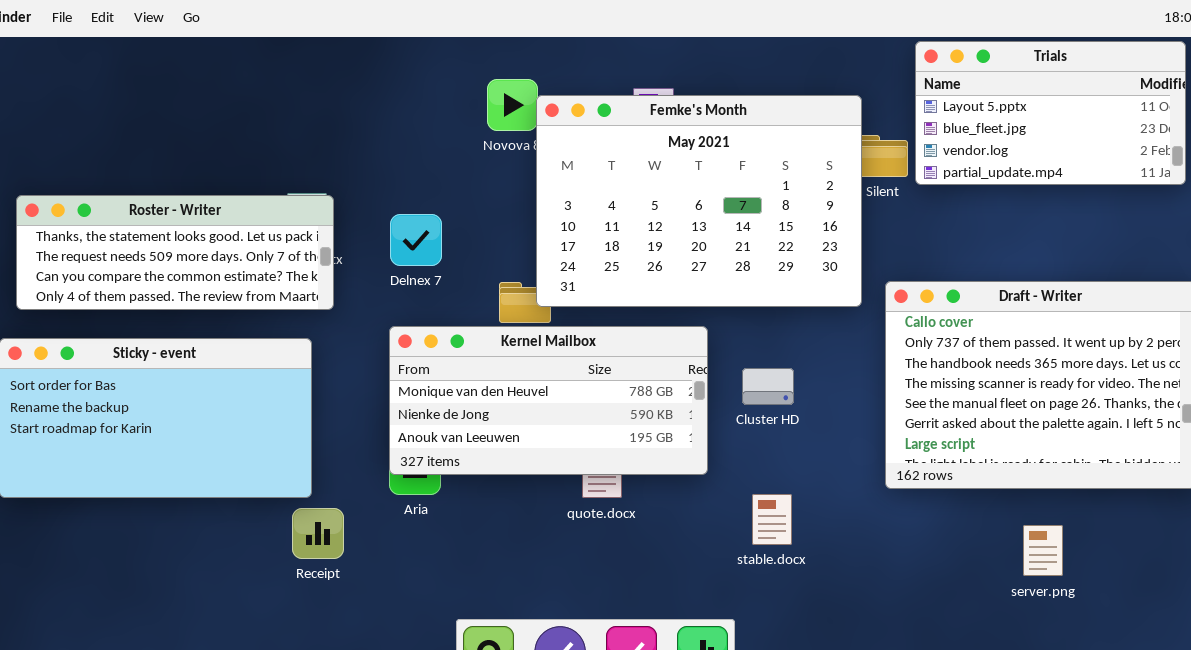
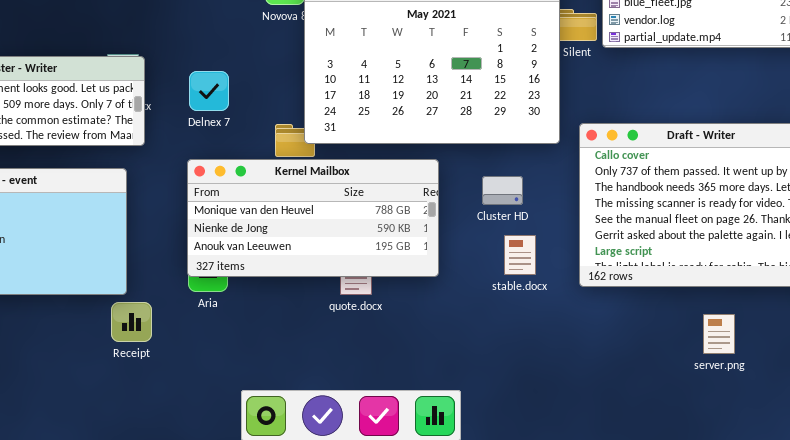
Cluster HD: [742,368,794,405] -> [482,176,523,205], moved
stable.docx: [752,494,792,545] -> [504,235,536,275], moved
server.png: [1023,525,1063,576] -> [703,314,735,354], moved

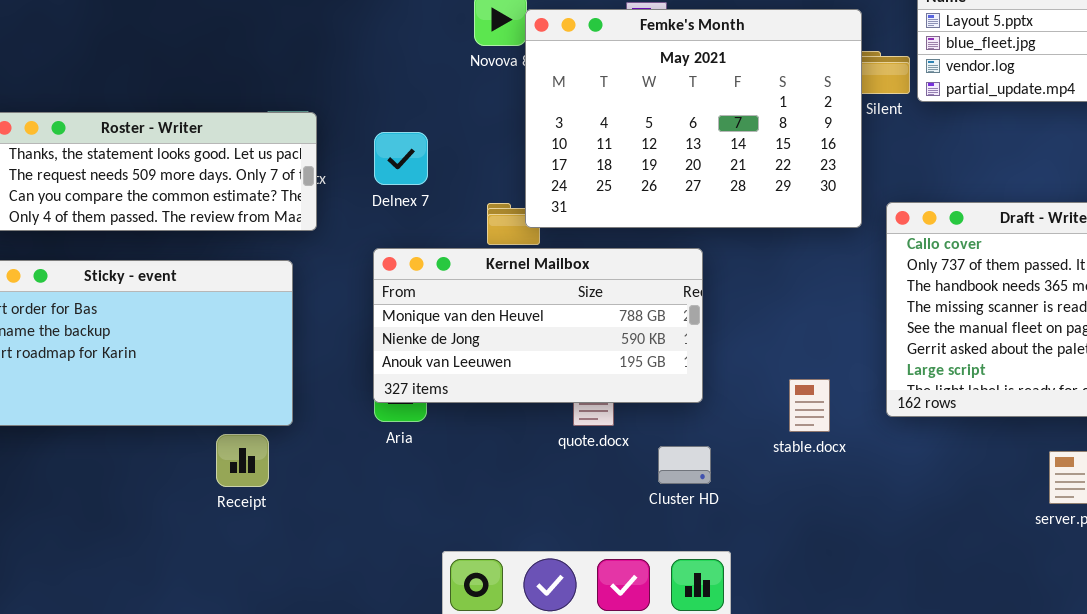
Cluster HD: [482,176,523,205] -> [658,446,711,484], moved
stable.docx: [504,235,536,275] -> [789,379,830,432], moved
Receipt: [111,302,152,342] -> [216,434,269,487], moved

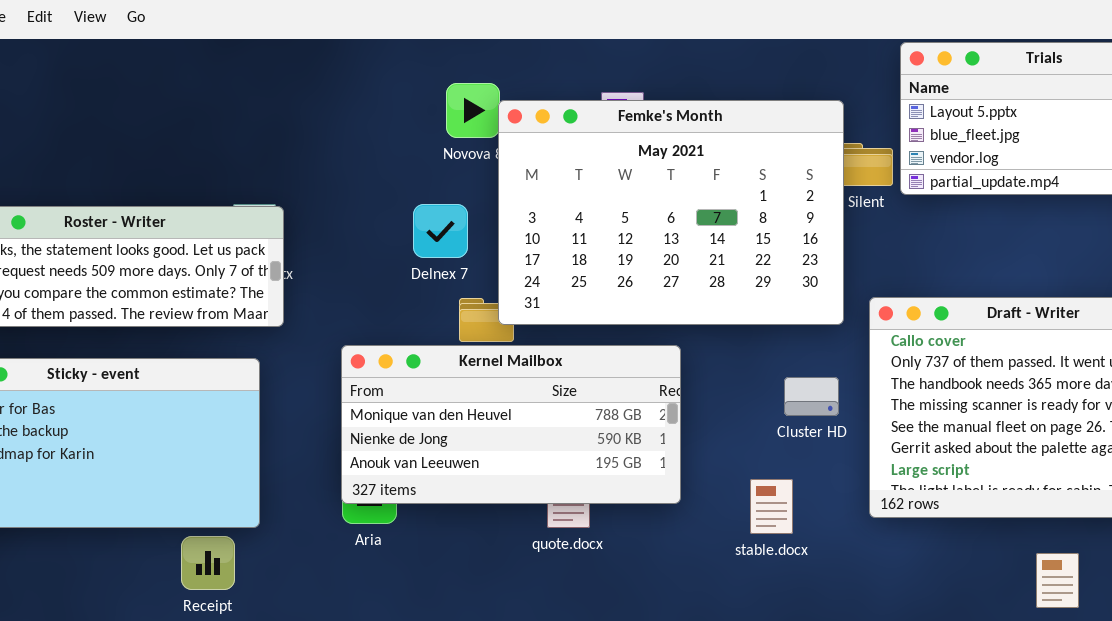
Delnex 7: [374,132,428,185] -> [413,204,468,258], moved
stable.docx: [789,379,830,432] -> [750,479,793,534], moved
Cluster HD: [658,446,711,484] -> [784,377,839,416], moved

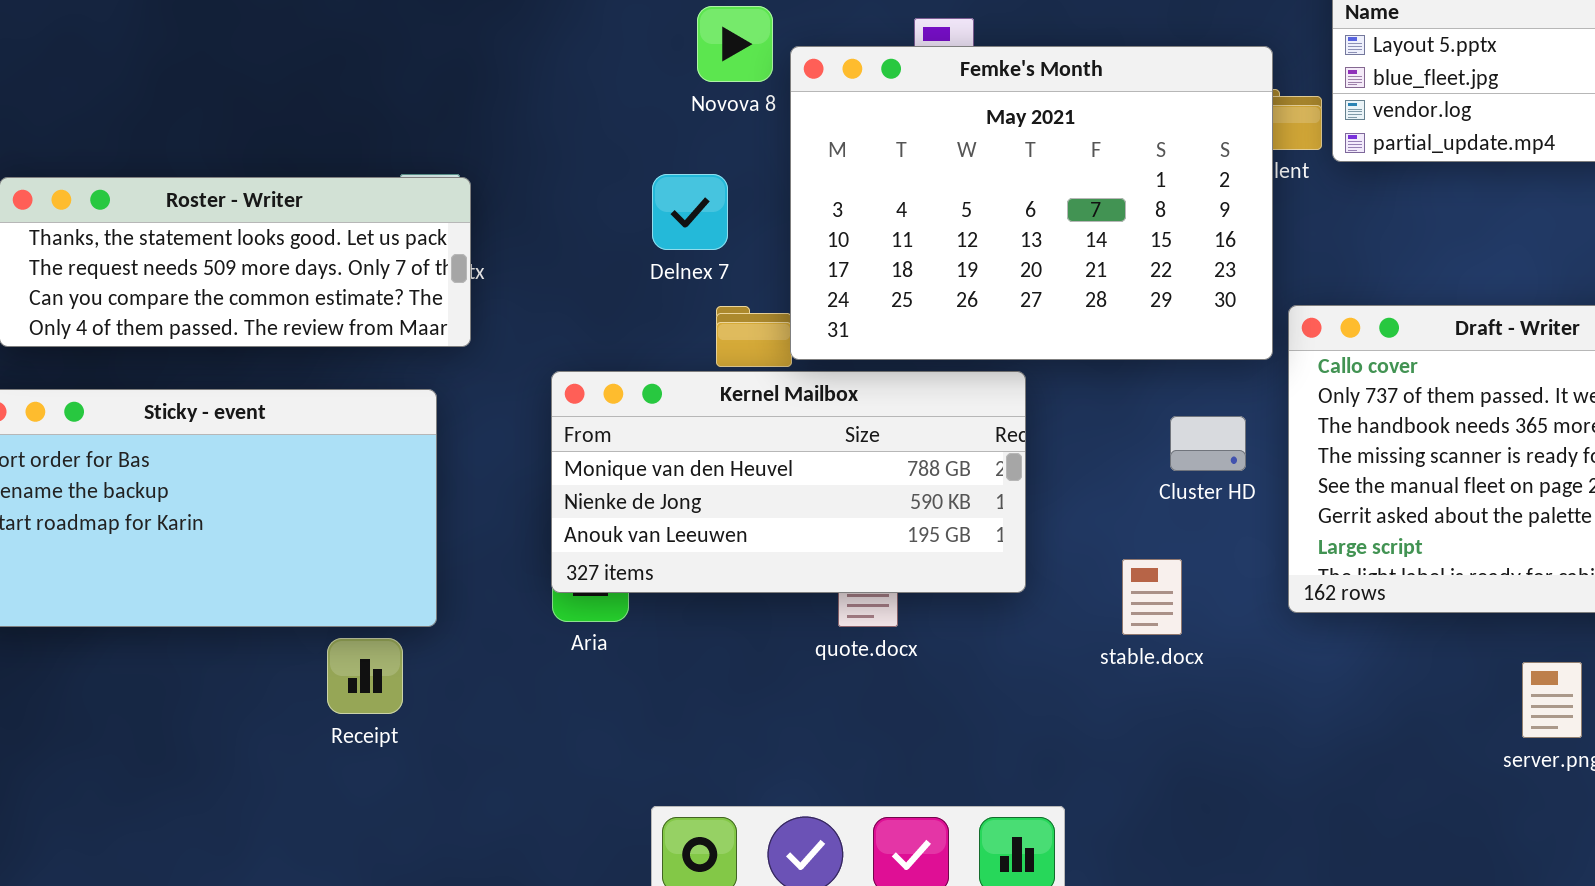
Femke's Month: [498,100,844,325] -> [790,46,1273,360], moved

